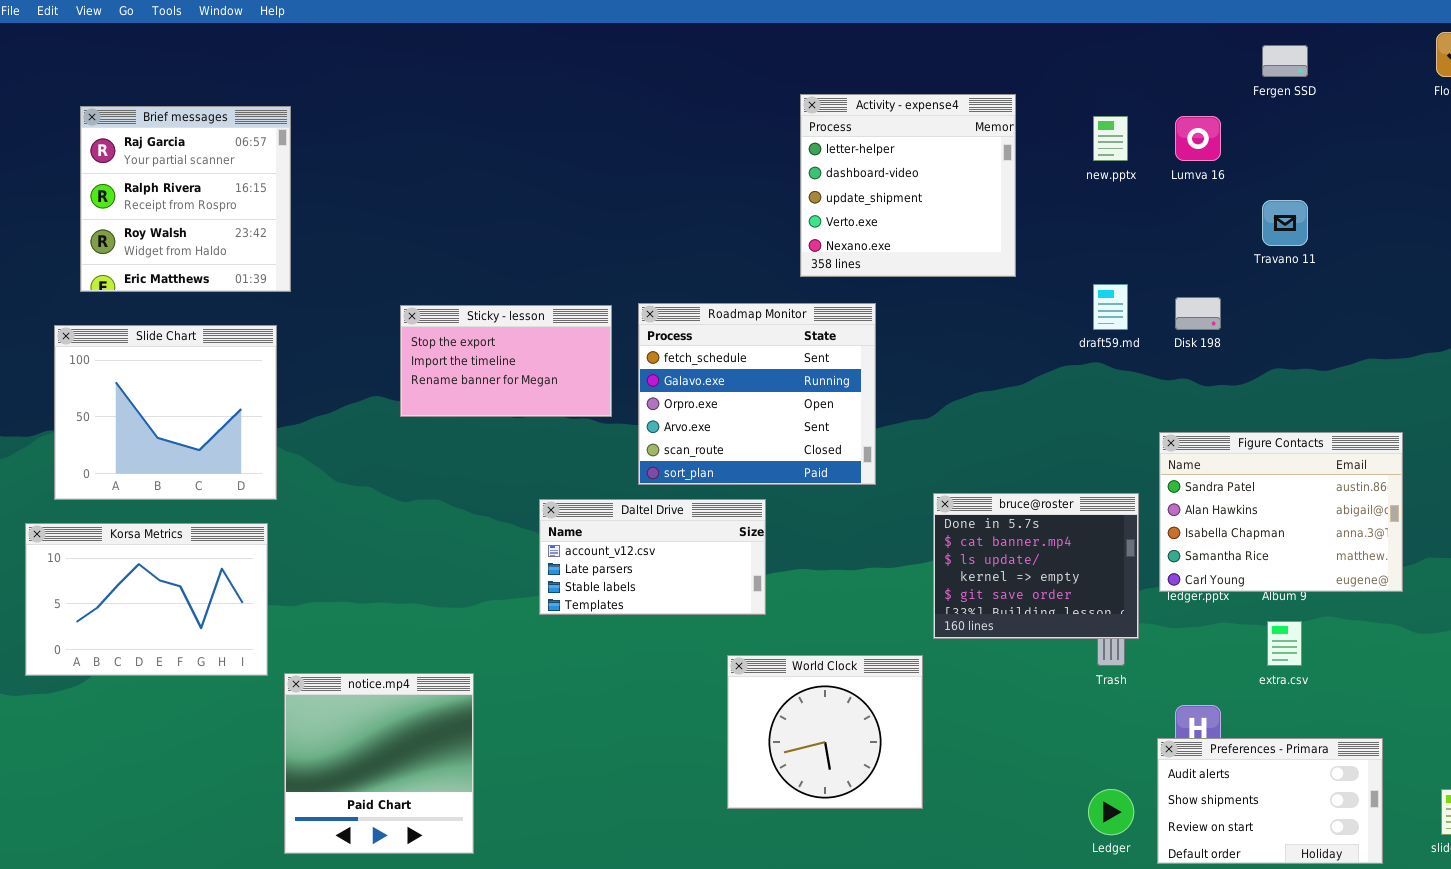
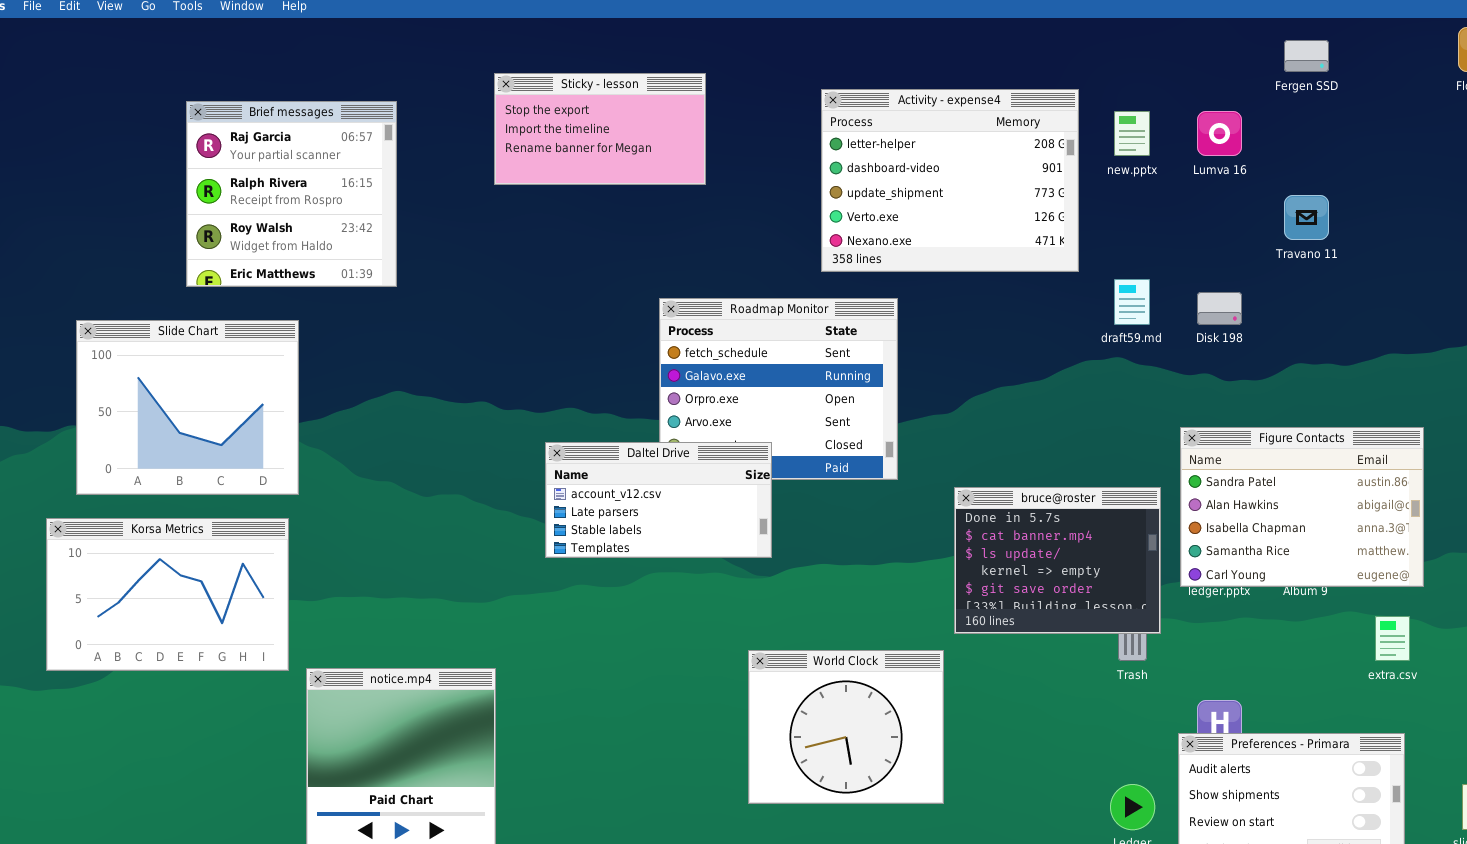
Activity - expense4: [800,94,1016,277] -> [821,89,1079,272], resized
Brief messages: [80,106,291,292] -> [186,101,397,287], moved
Sticky - lesson: [400,305,612,417] -> [494,73,706,185], moved
Daltel Drive: [539,499,766,615] -> [545,442,772,558], moved
extra.csv: [1267,621,1302,666] -> [1375,616,1410,661], moved

